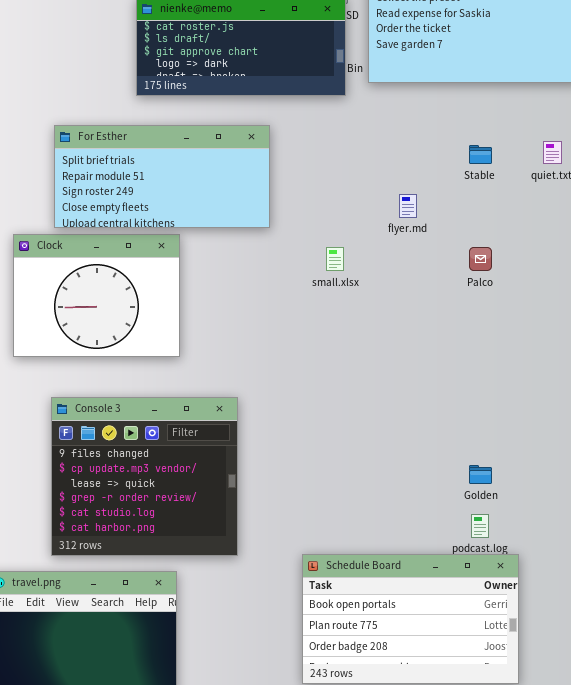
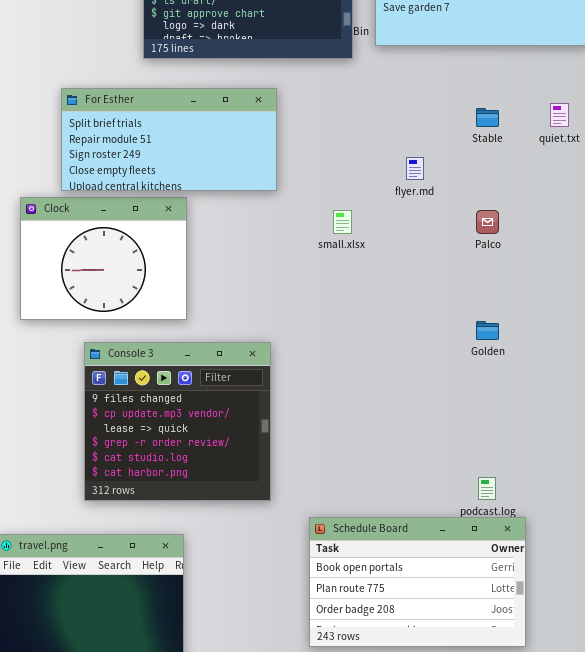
Console 3: [51,397,238,556] -> [84,342,271,501], moved
Golden: [469,465,492,484] -> [476,321,499,340], moved

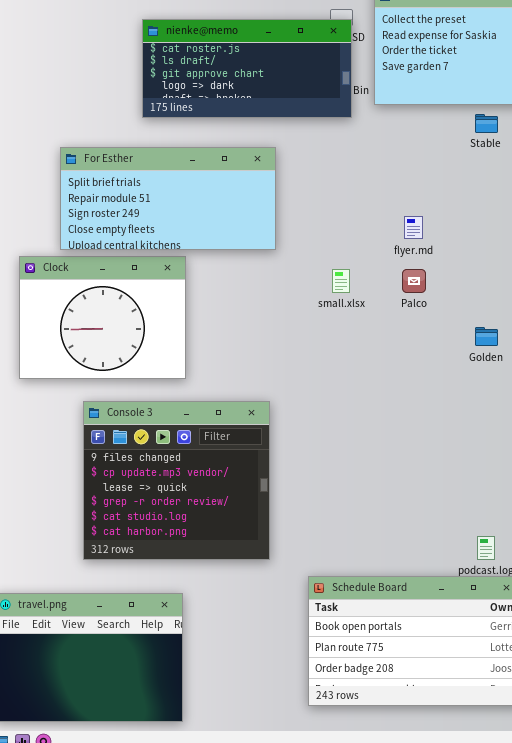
Stable: [476,108,499,127] -> [475,114,498,133], moved
Palco: [476,210,499,234] -> [402,269,426,293], moved
Golden: [476,321,499,340] -> [475,327,498,346], moved

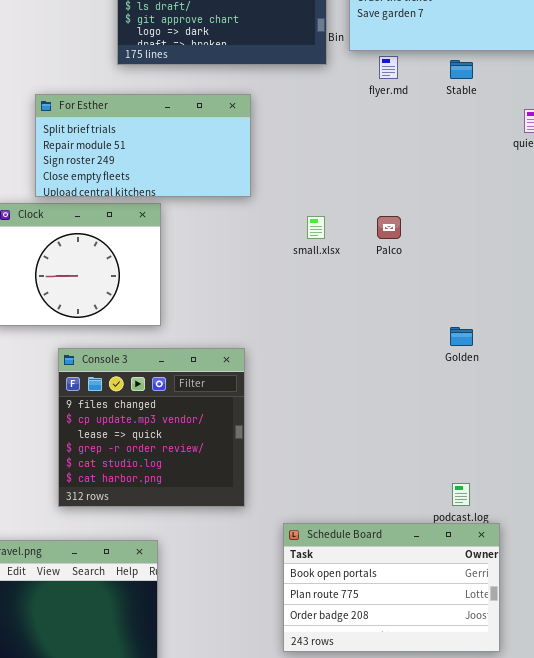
flyer.md: [404,216,423,239] -> [379,56,398,79], moved
Golden: [475,327,498,346] -> [450,327,473,346], moved

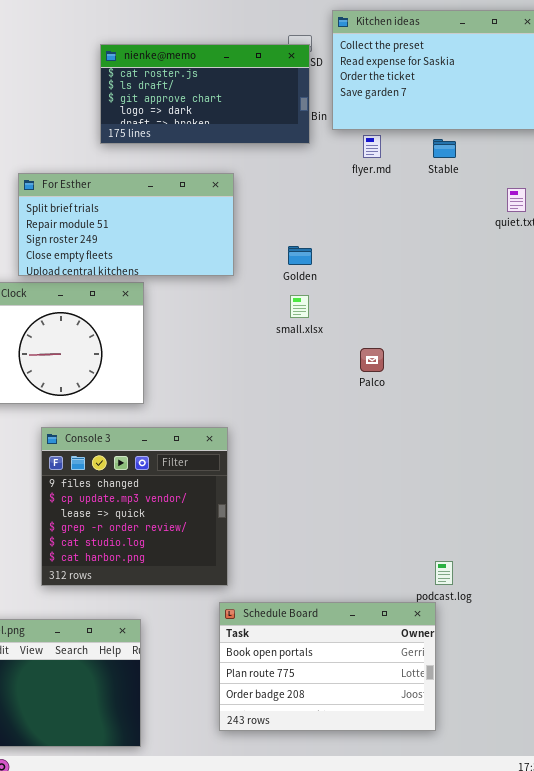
Palco: [377,216,401,239] -> [360,348,384,372], moved
Golden: [450,327,473,346] -> [288,246,312,265], moved
Schedule Board: [283,523,500,652] -> [219,602,436,731], moved

